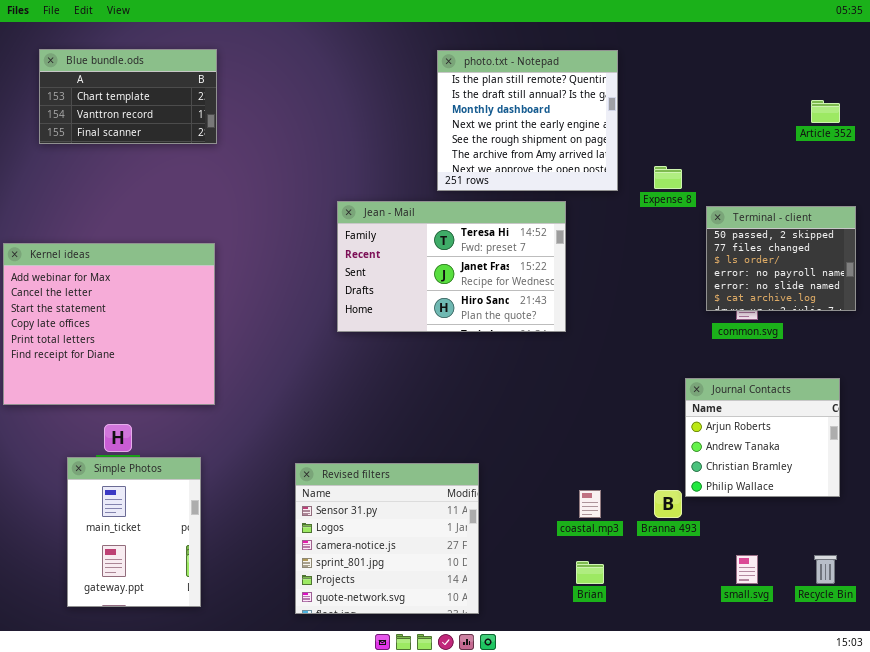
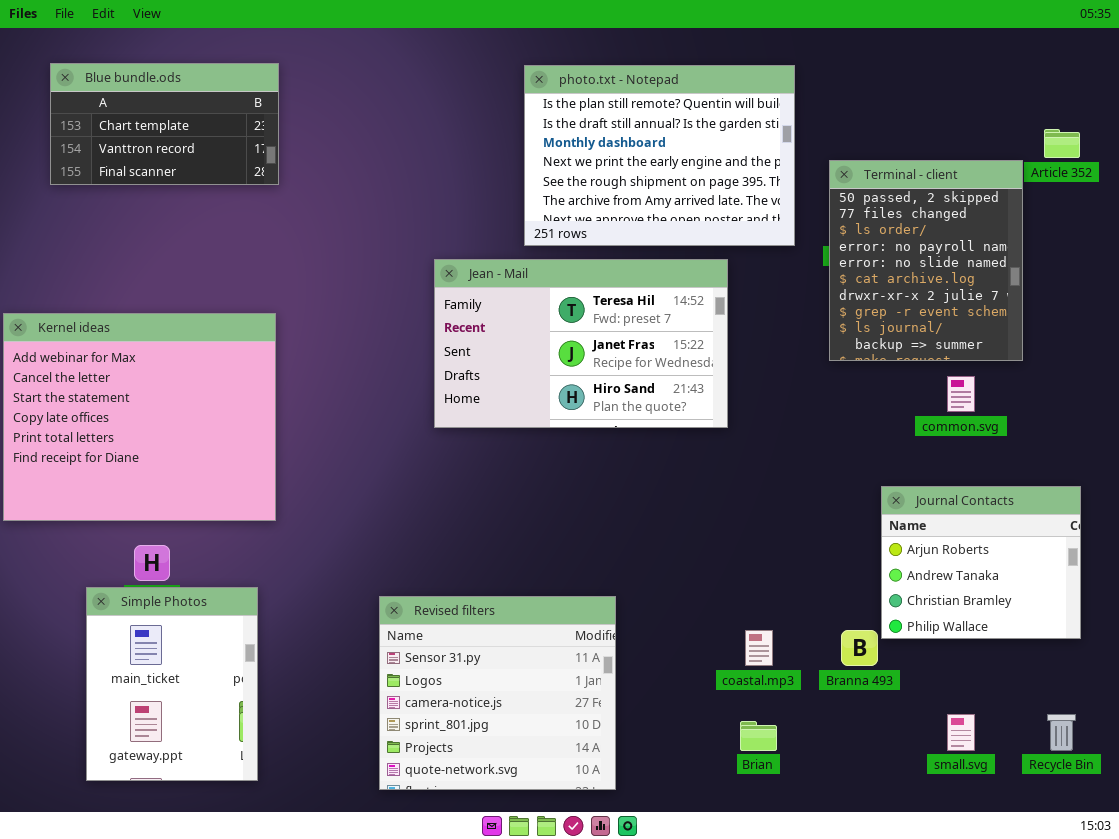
photo.txt - Notepad: [437,50,618,191] -> [524,65,795,246], resized
Terminal - client: [706,206,856,311] -> [829,160,1023,361], moved, resized

